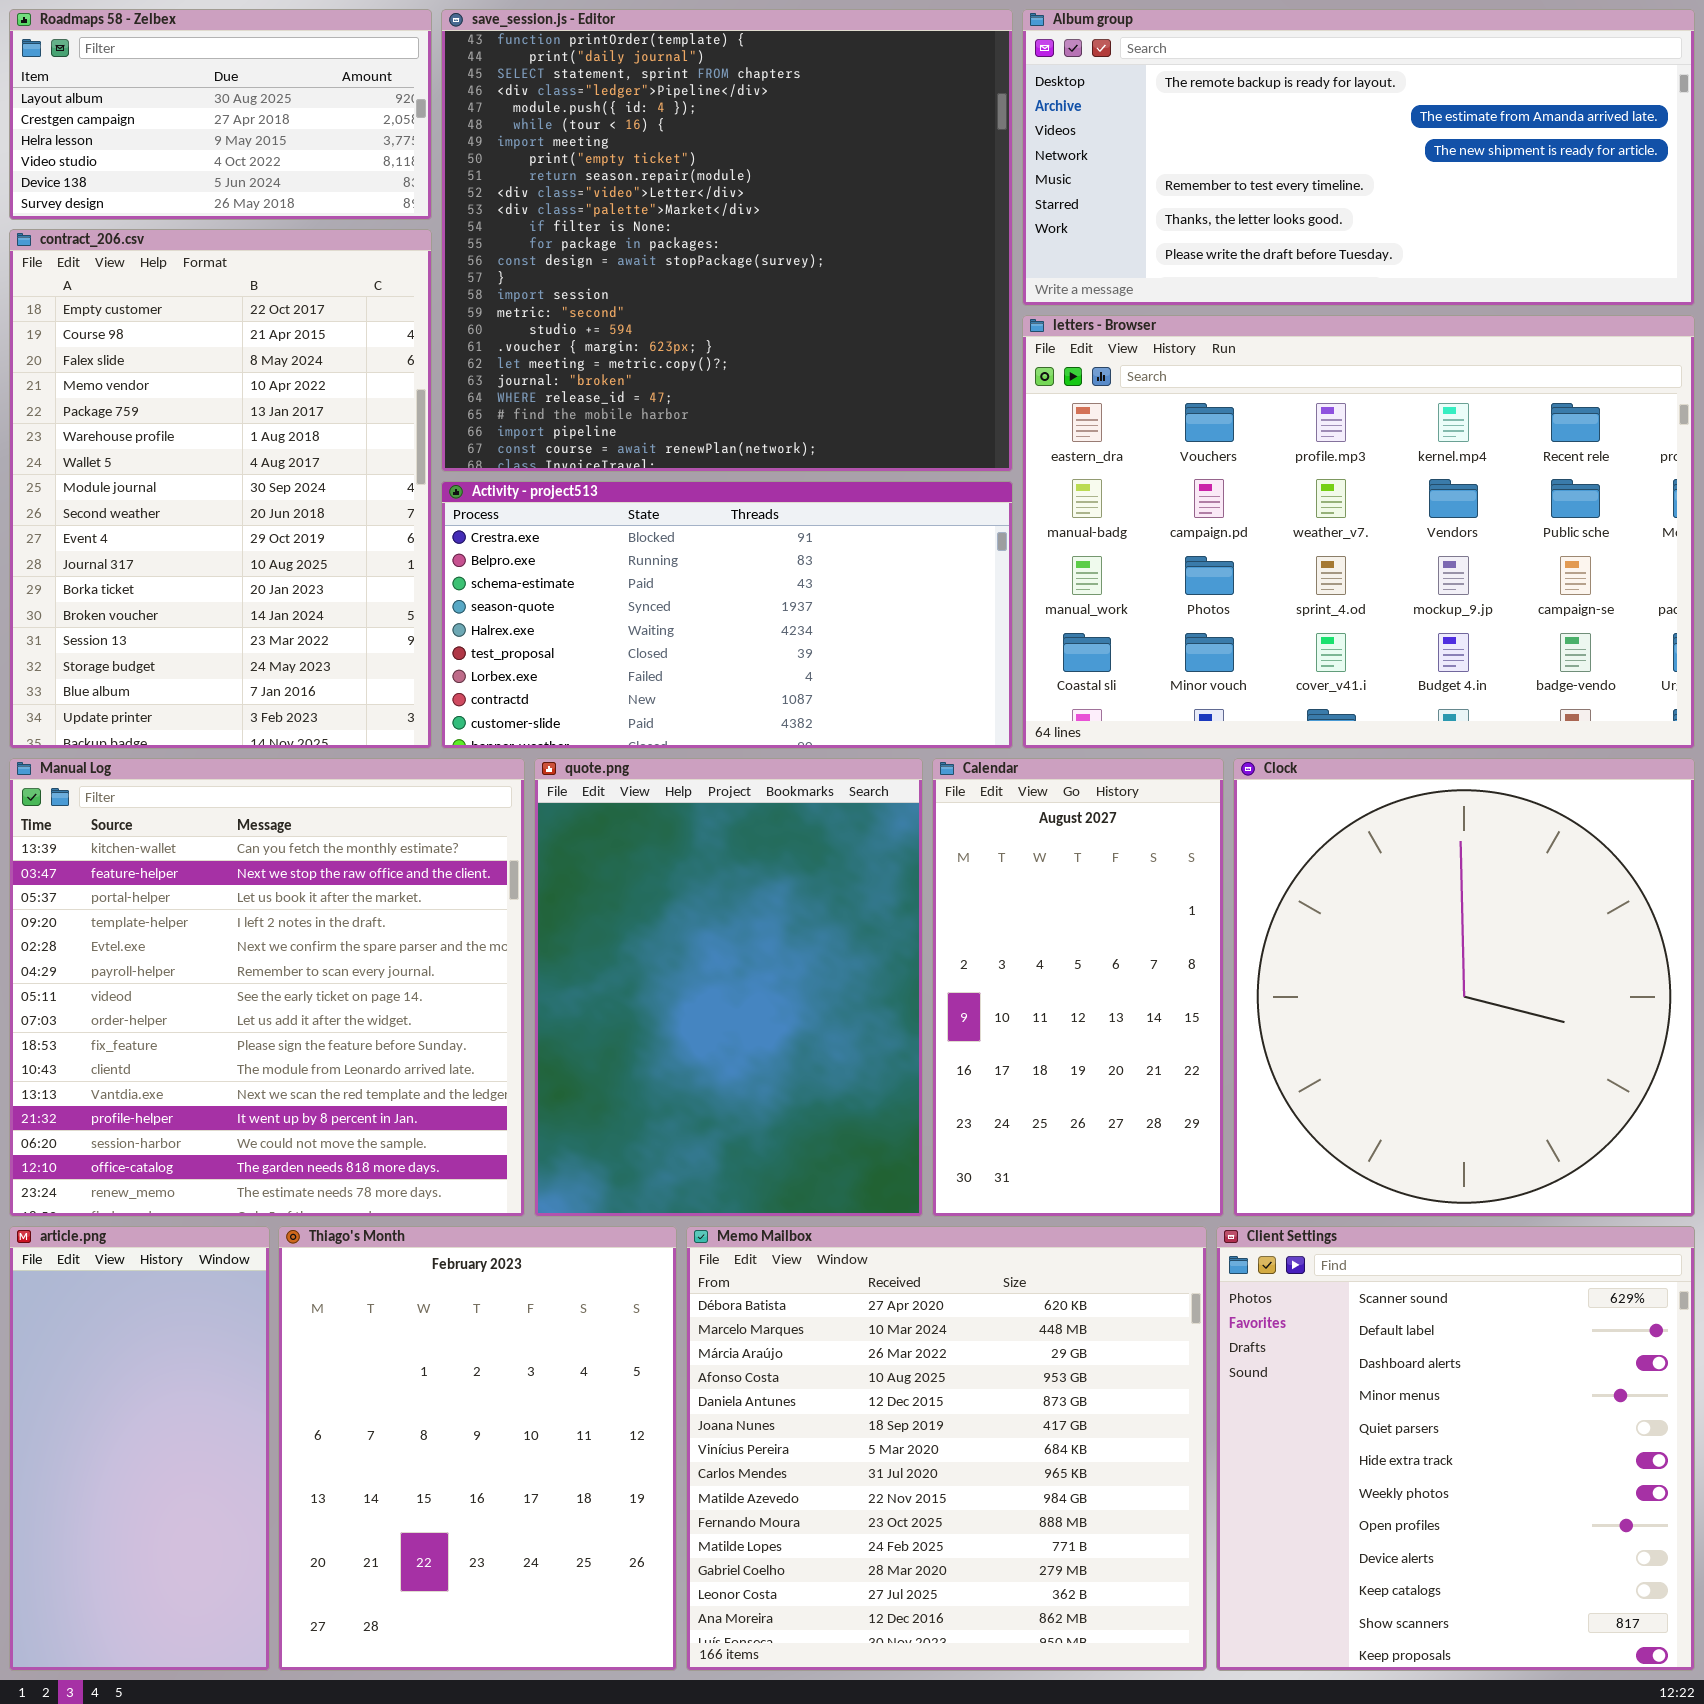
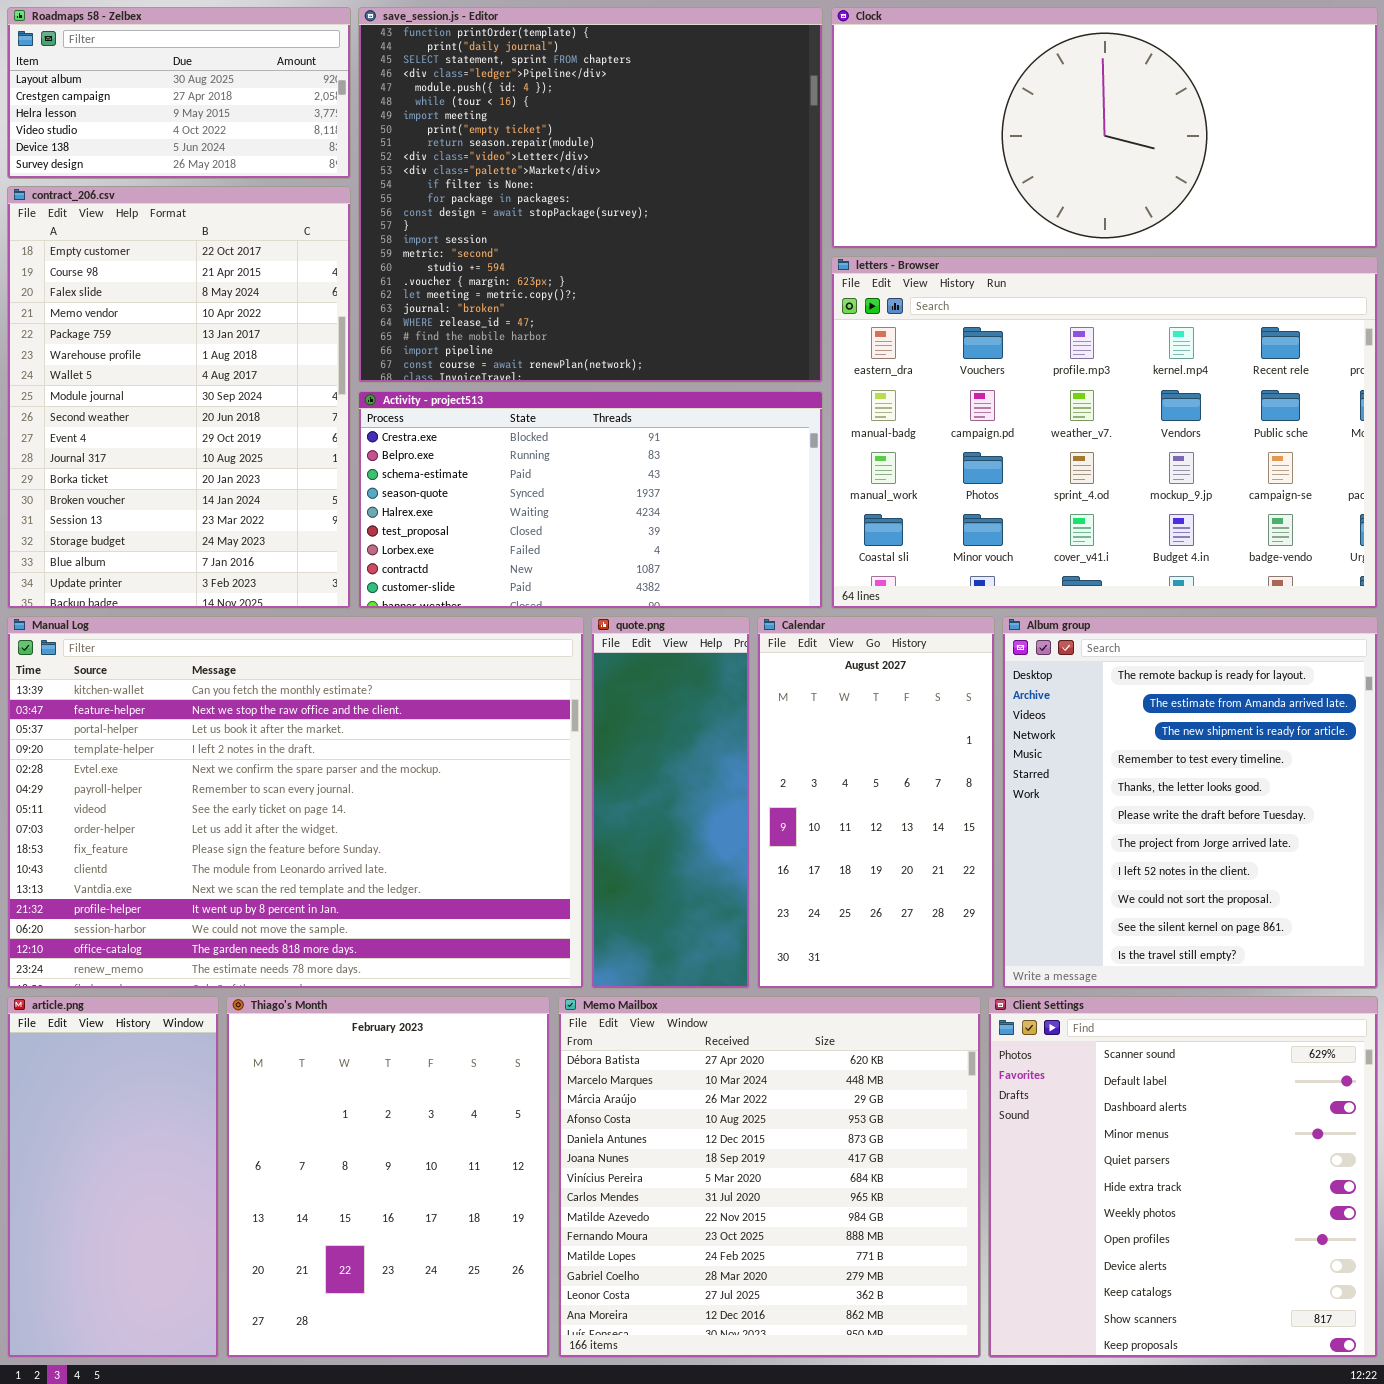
Album group: [1022,9,1695,306] -> [1002,616,1378,989], moved, resized
Manual Log: [9,758,525,1217] -> [7,616,584,989], resized
quote.png: [534,758,923,1217] -> [591,616,750,989], resized
Clock: [1233,758,1695,1217] -> [831,7,1378,249], moved, resized

